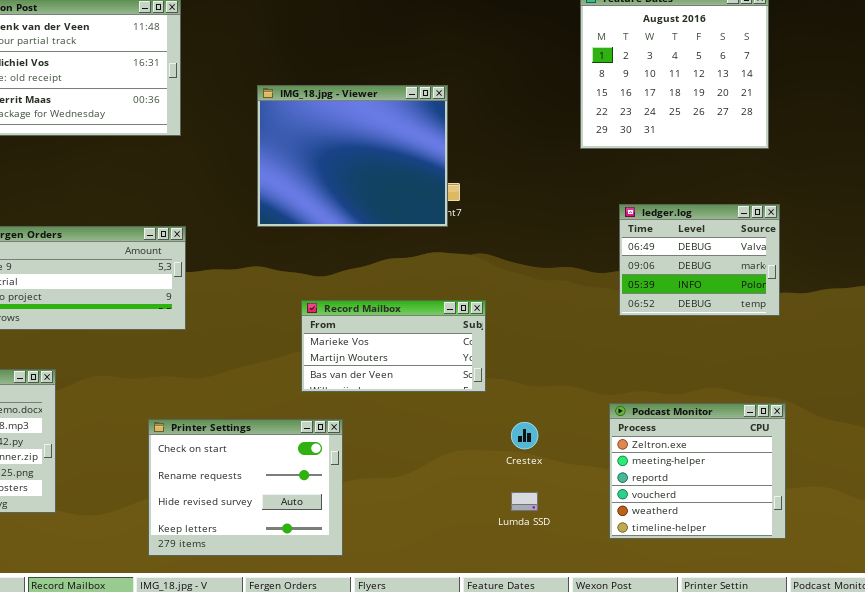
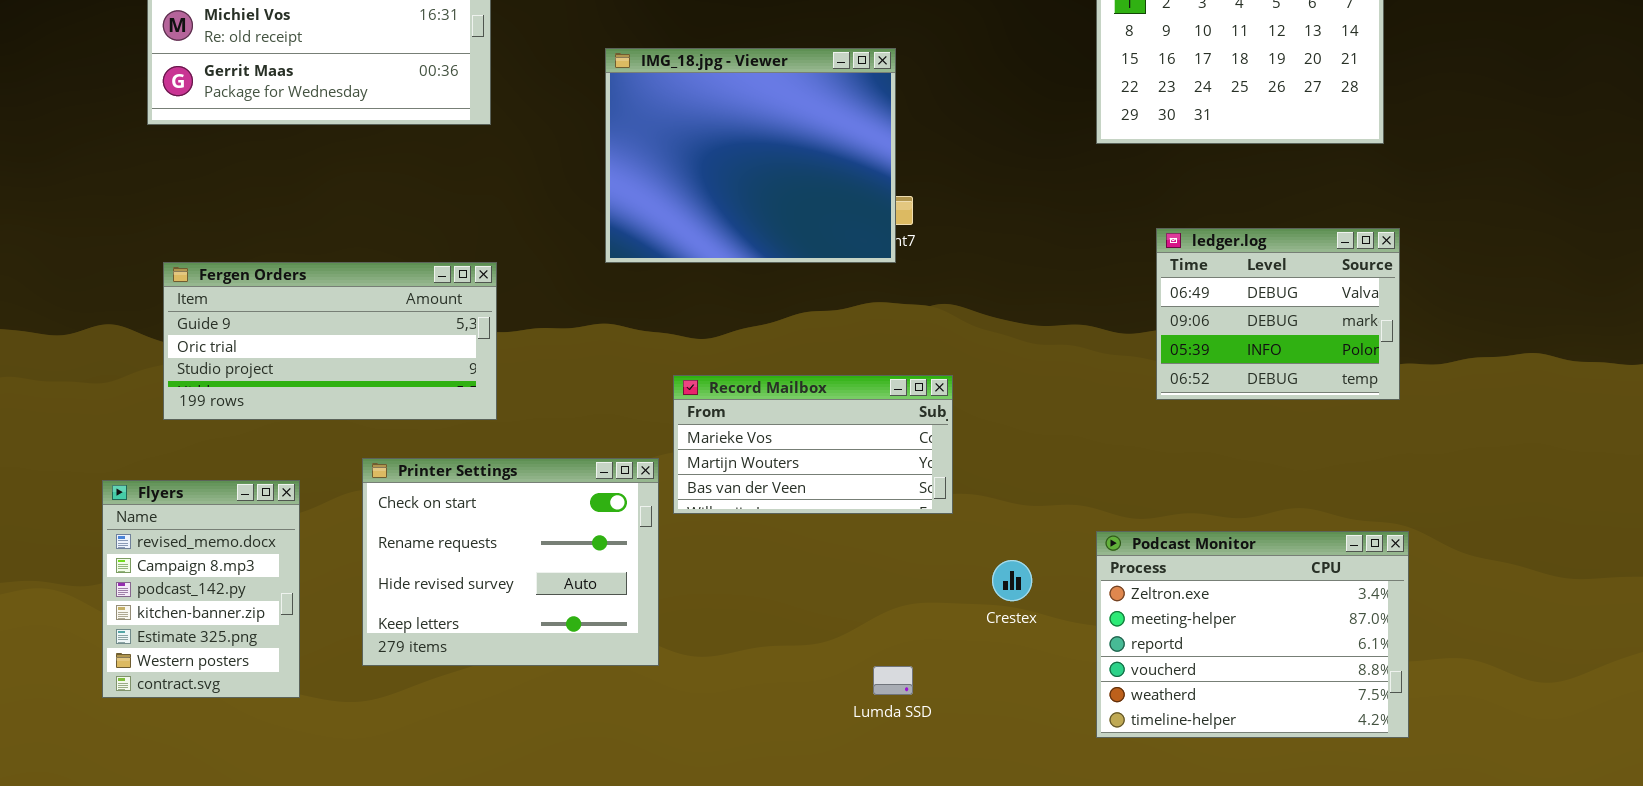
Podcast Monitor: [609,403,786,539] -> [1096,531,1409,738], resized
Printer Settings: [148,419,343,556] -> [362,458,659,666], moved
Lumda SSD: [511,492,538,511] -> [873,666,913,695], moved

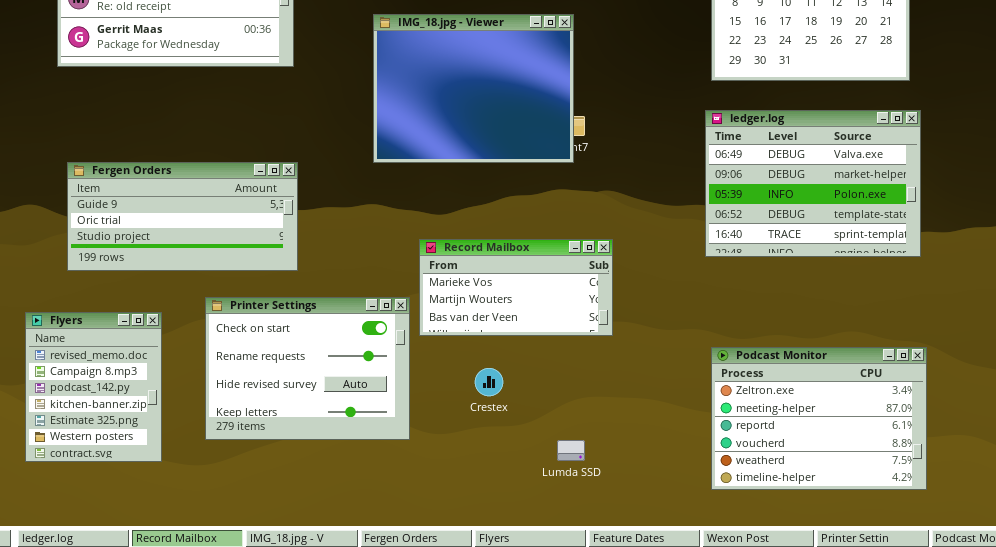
ledger.log: [1156,228,1400,400] -> [705,110,921,257], resized
Crestex: [992,560,1032,601] -> [475,368,503,396], moved

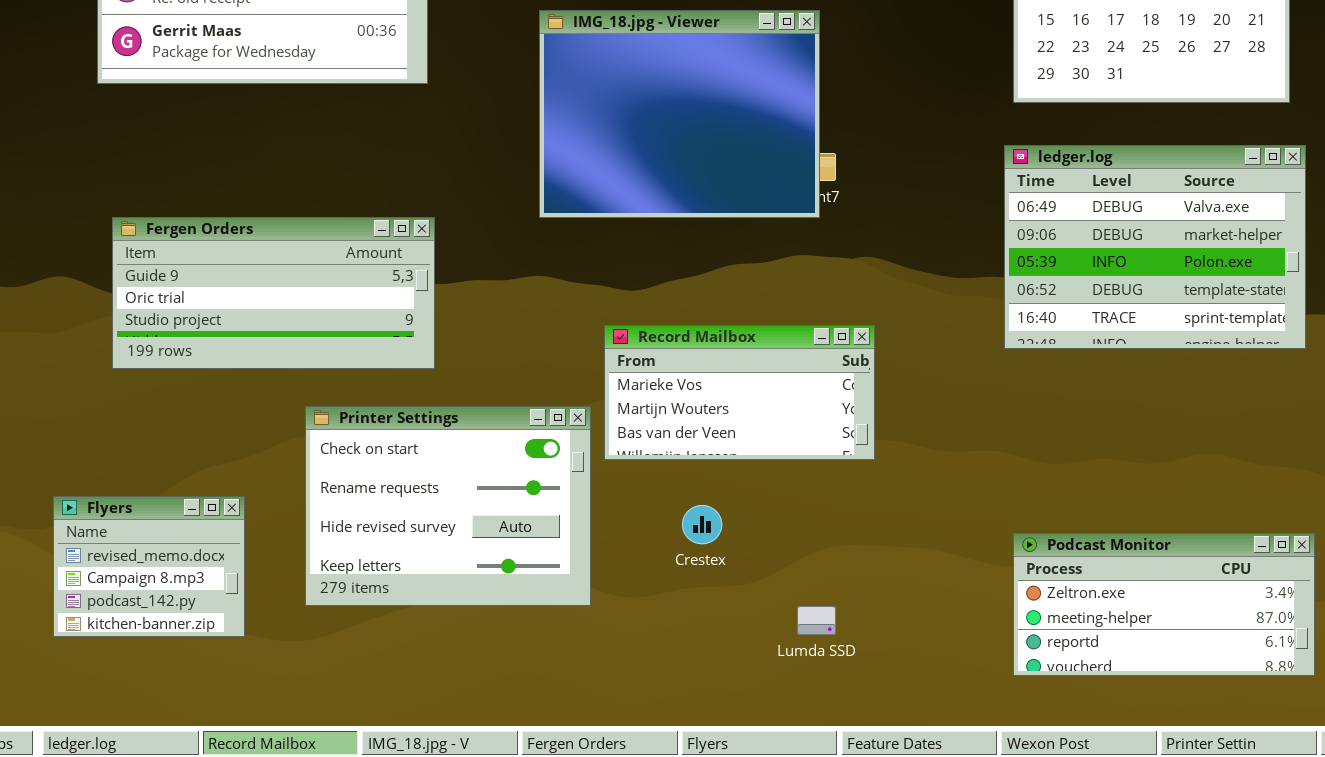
Flyers: [25,312,162,462] -> [53,496,245,637], resized
Podcast Monitor: [711,347,927,490] -> [1013,533,1315,676], resized

